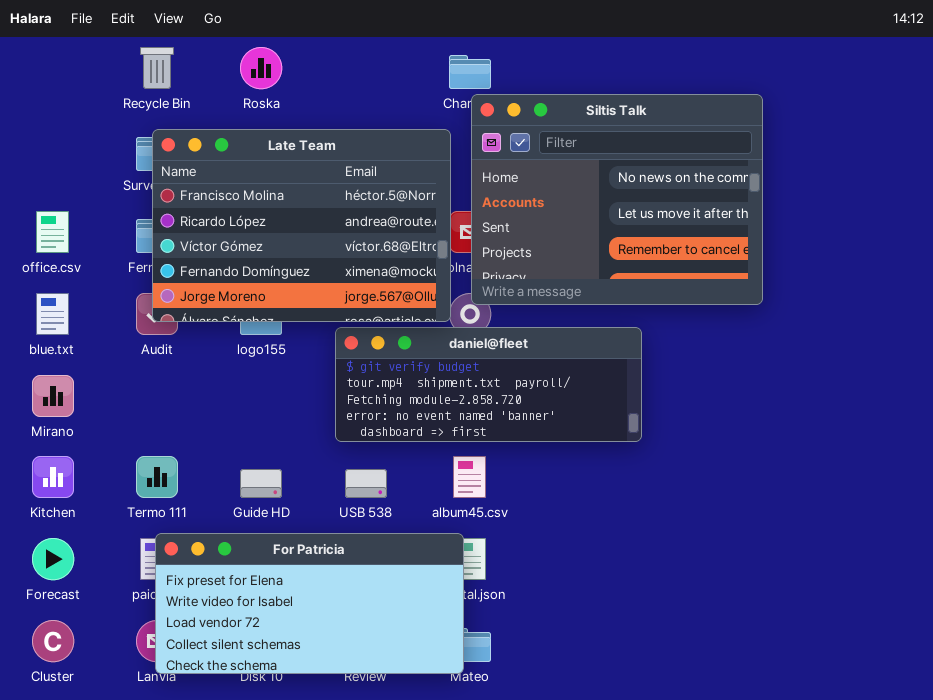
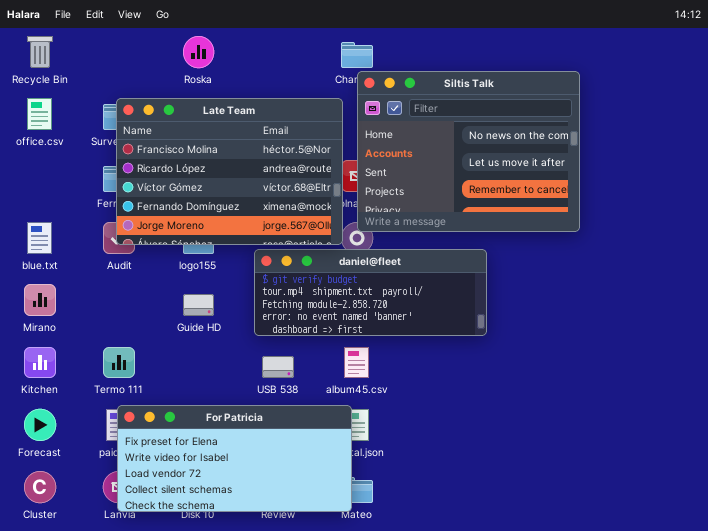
Recycle Bin: [140,47,174,89] -> [27,36,53,68], moved
office.csv: [36,211,69,253] -> [27,98,52,130], moved
Guide HD: [240,469,282,498] -> [183,294,214,316], moved

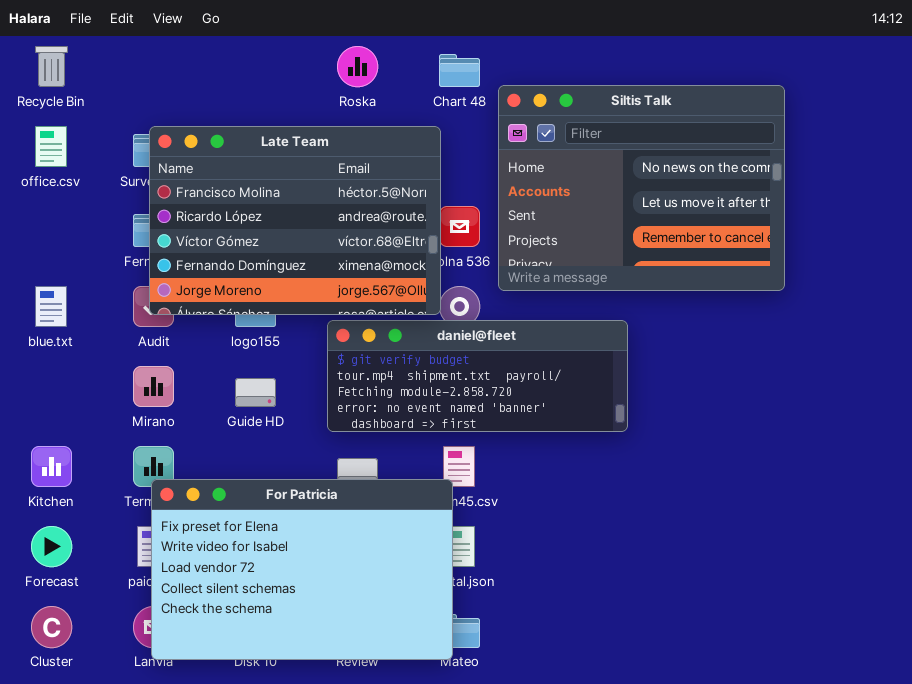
Roska: [183,36,214,68] -> [337,46,378,87], moved
Siltis Talk: [357,71,580,232] -> [498,85,785,291], moved
Mirano: [24,284,56,316] -> [133,366,174,407], moved
For Patricia: [117,405,352,512] -> [151,479,453,660], resized

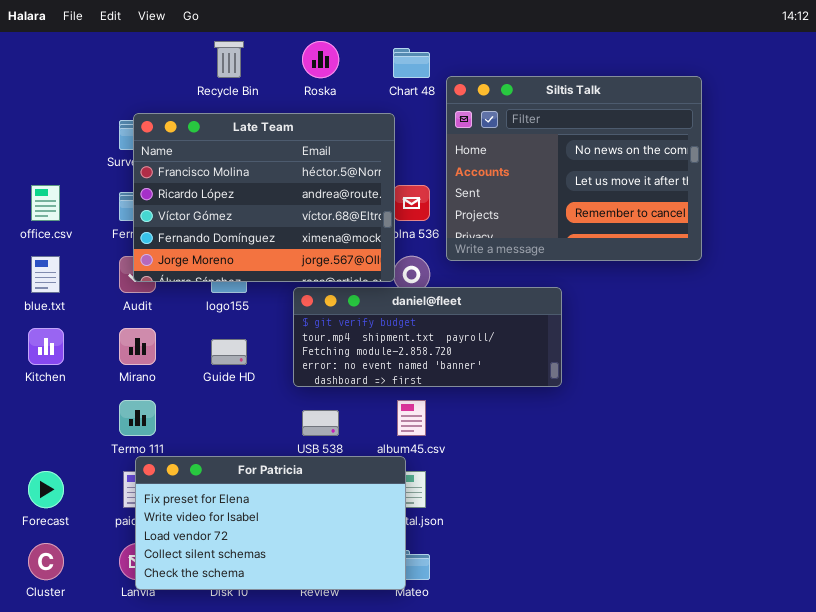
Recycle Bin: [35,46,68,87] -> [214,41,244,78], moved
office.csv: [35,126,67,167] -> [31,185,60,221], moved
Kitchen: [31,446,72,487] -> [28,328,64,365], moved
For Patricia: [151,479,453,660] -> [135,456,406,590], resized

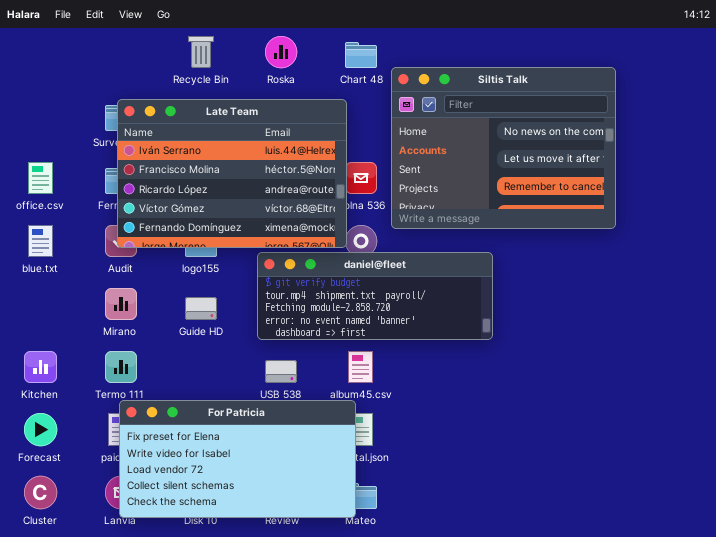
Late Team: [133,113,395,282] -> [117,99,347,248], scrolled up 1 row
Kitchen: [28,328,64,365] -> [24,351,57,383], moved

